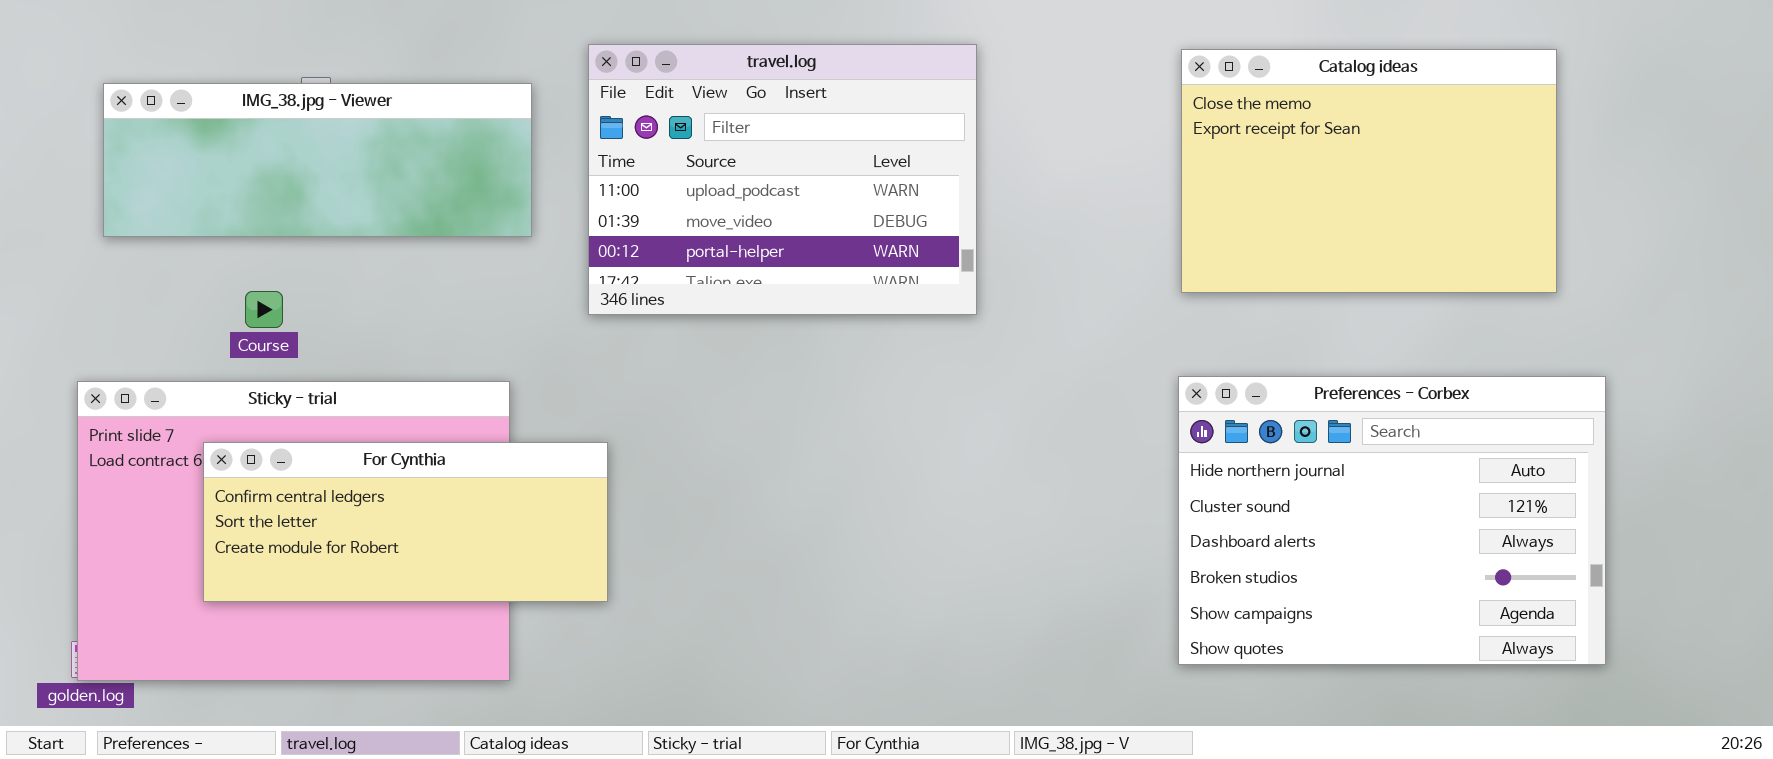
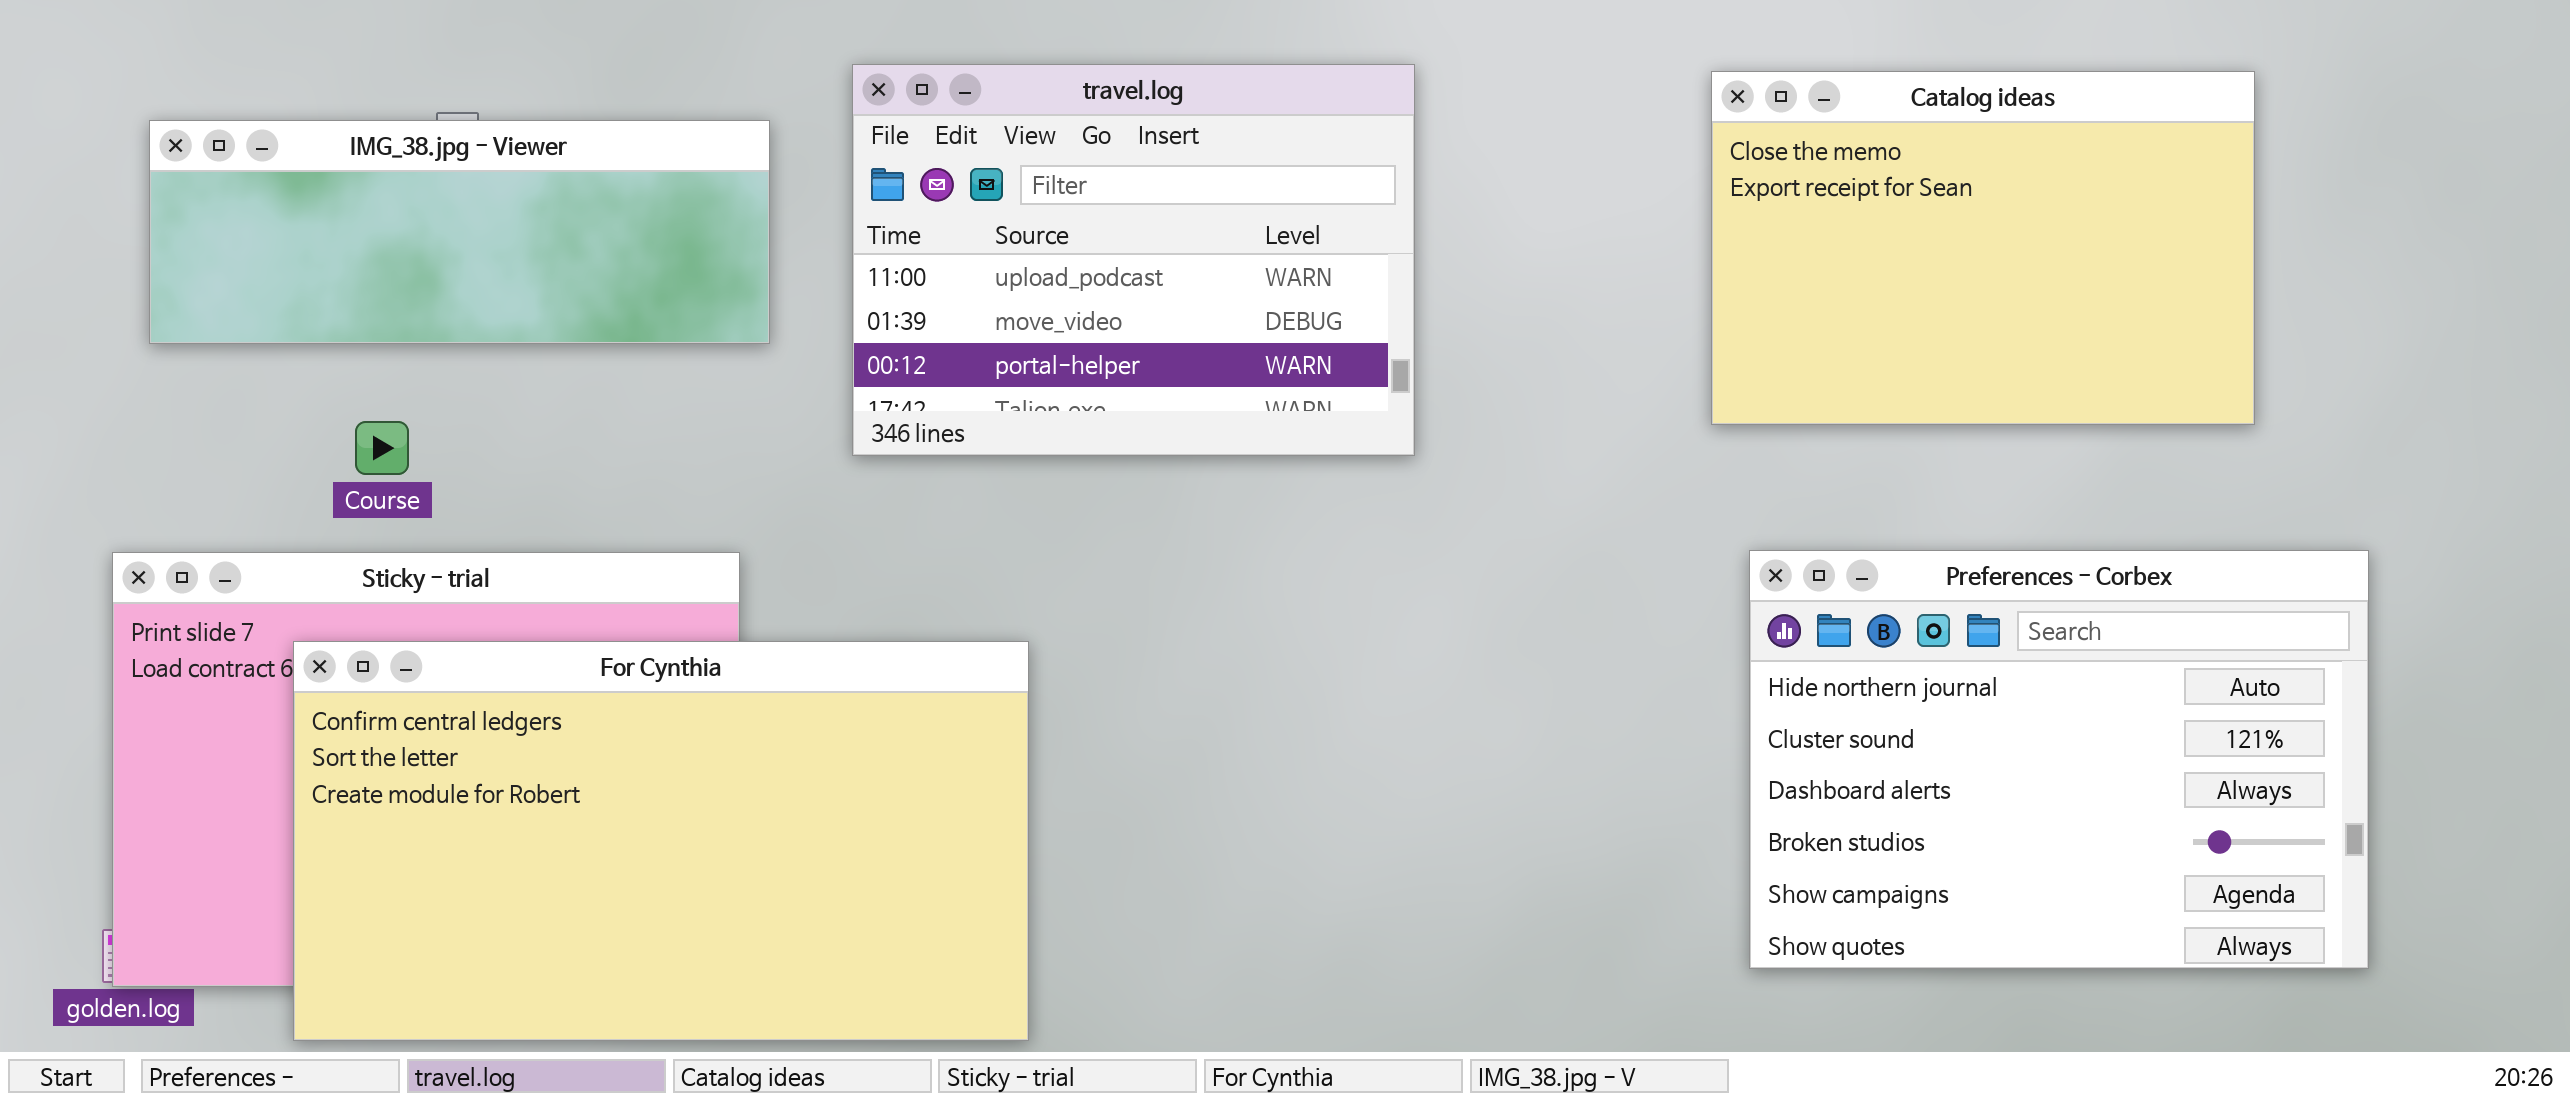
Preferences - Corbex: [1178,376,1606,665] -> [1749,550,2369,969], moved
For Cynthia: [203,442,608,602] -> [293,641,1029,1041], resized

